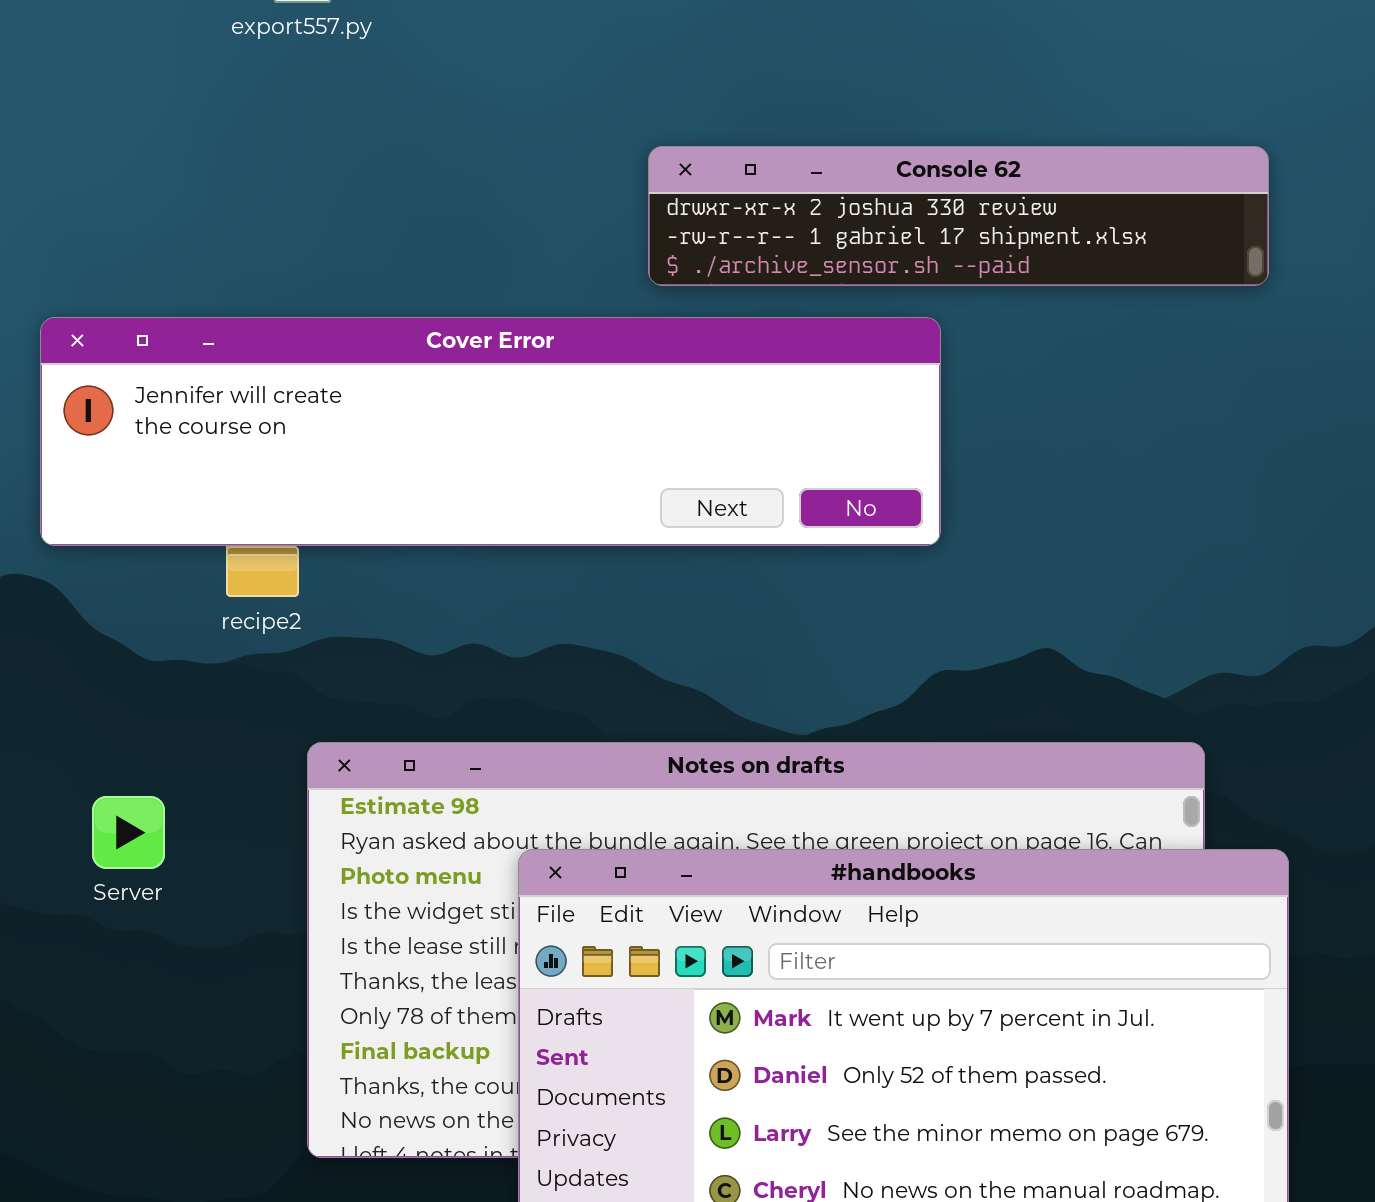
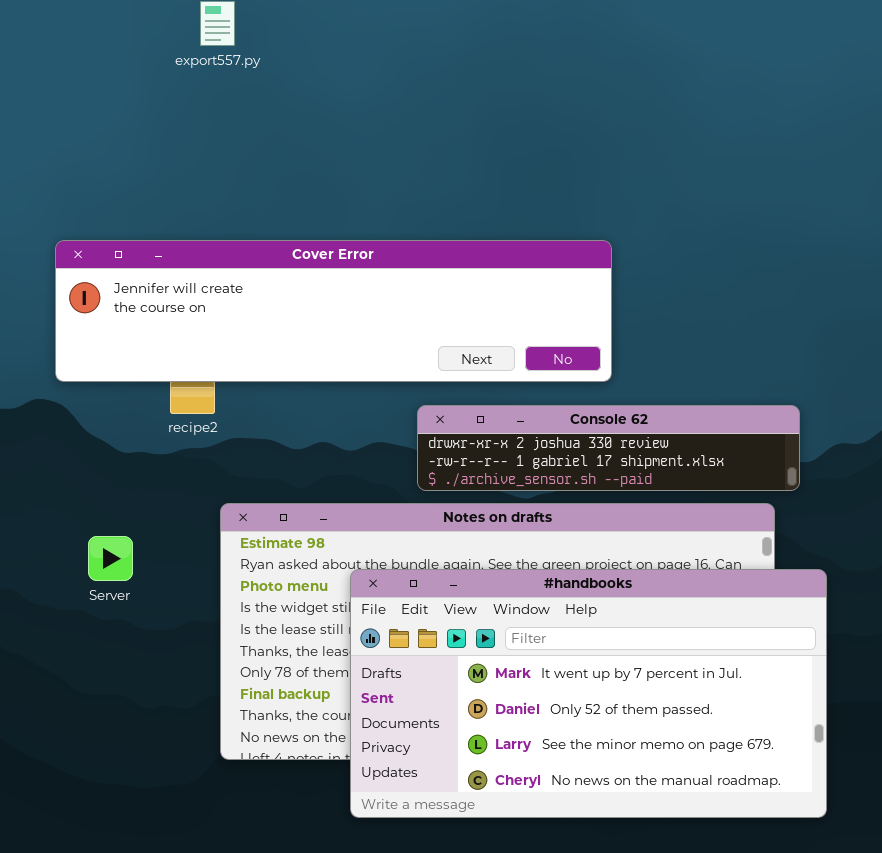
Console 62: [648,146,1269,286] -> [417,405,800,491], moved

